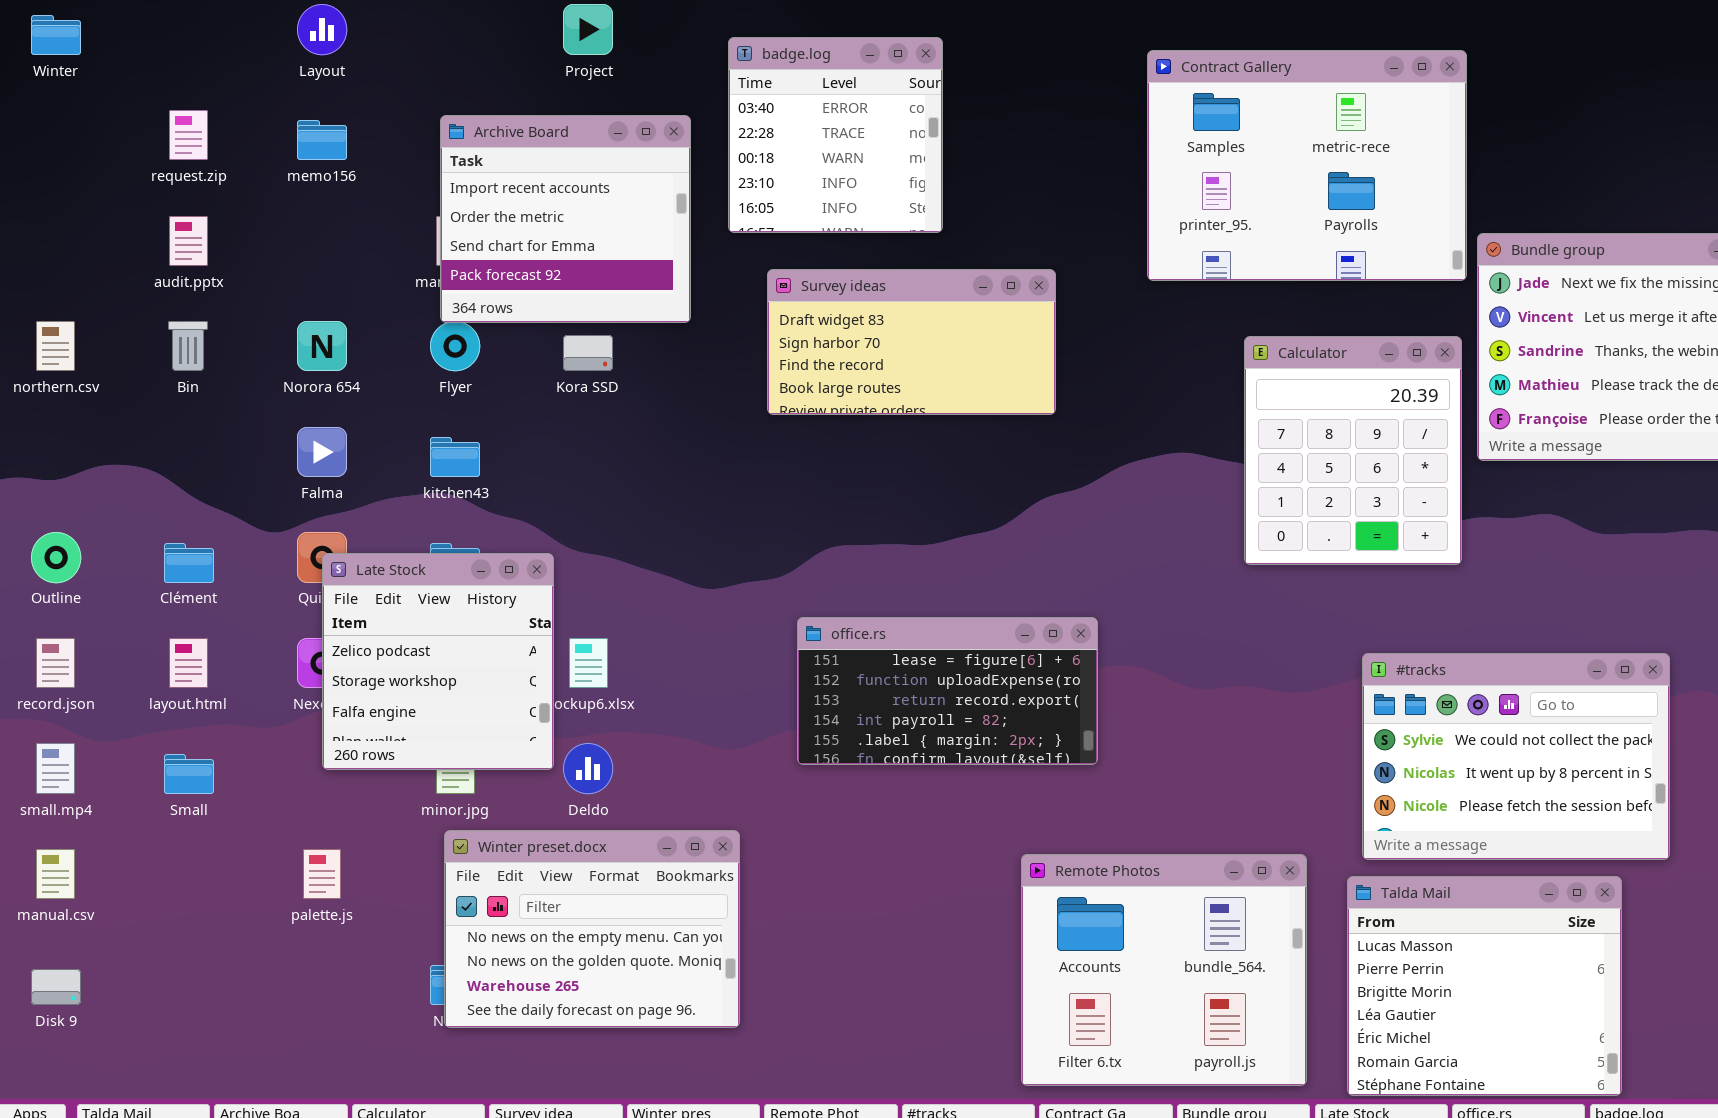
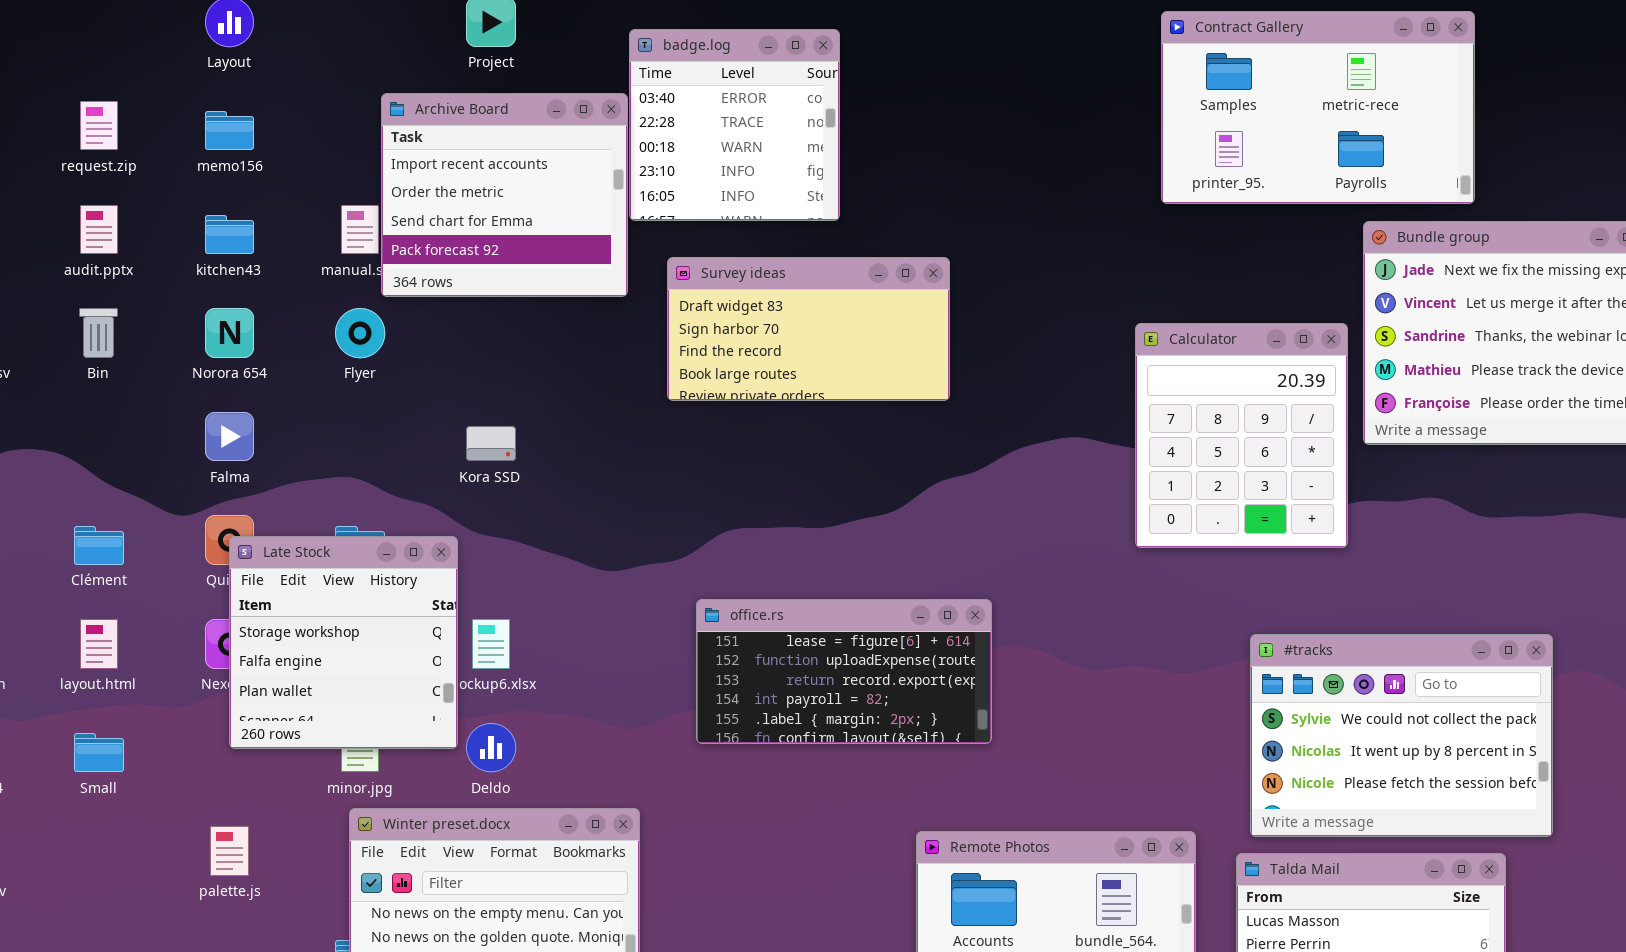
Contract Gallery: [1147,50,1467,281] -> [1161,11,1475,204], moved, resized
Archive Board: [440,115,691,323] -> [381,93,628,297], moved
Kora SSD: [563,335,613,371] -> [466,426,516,461], moved
kitchen43: [430,437,480,477] -> [205,215,254,254], moved
Late Stock: [322,553,554,770] -> [229,536,458,749], scrolled down 1 row

